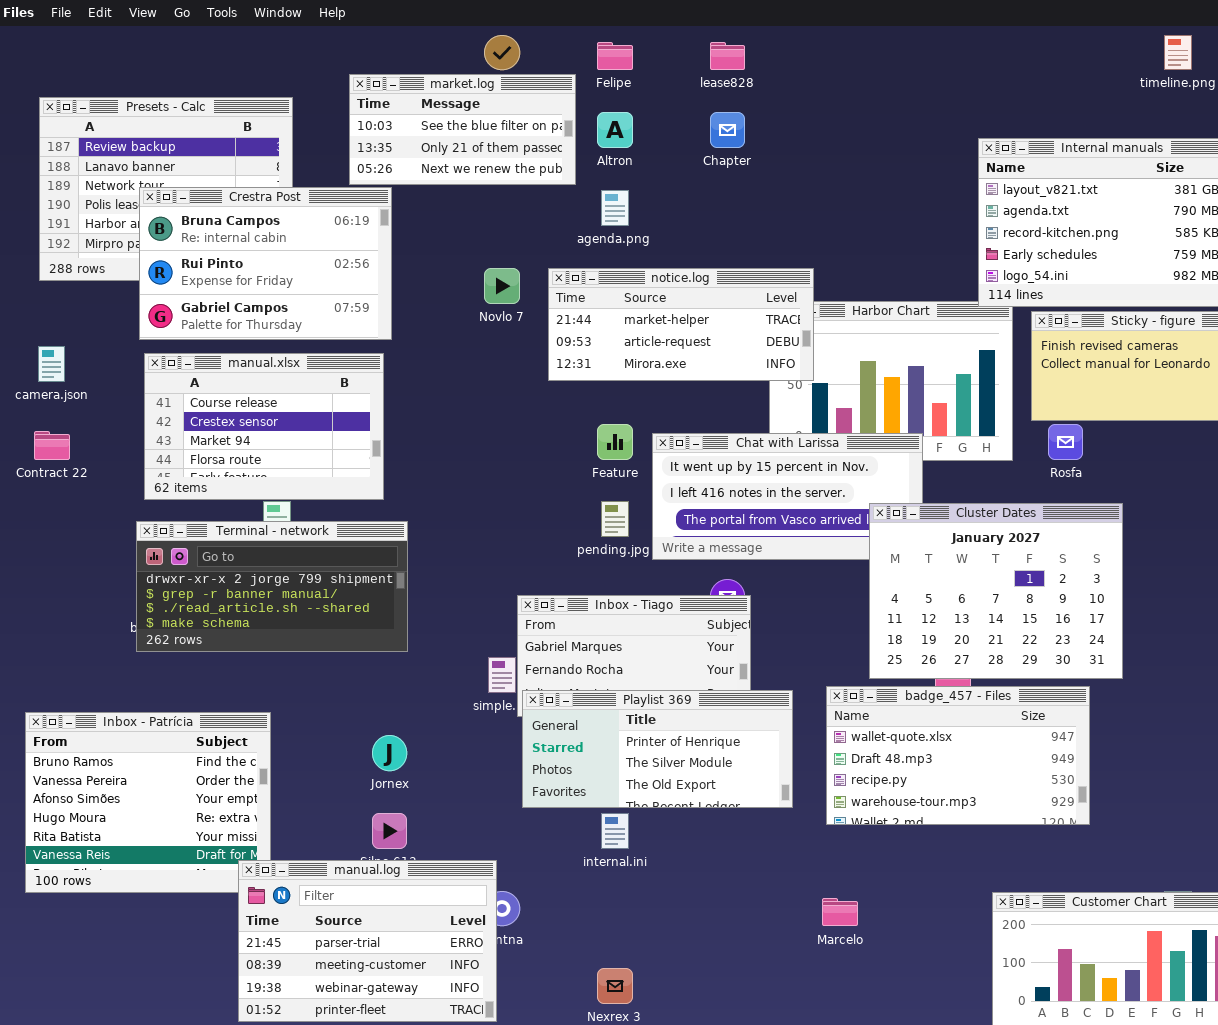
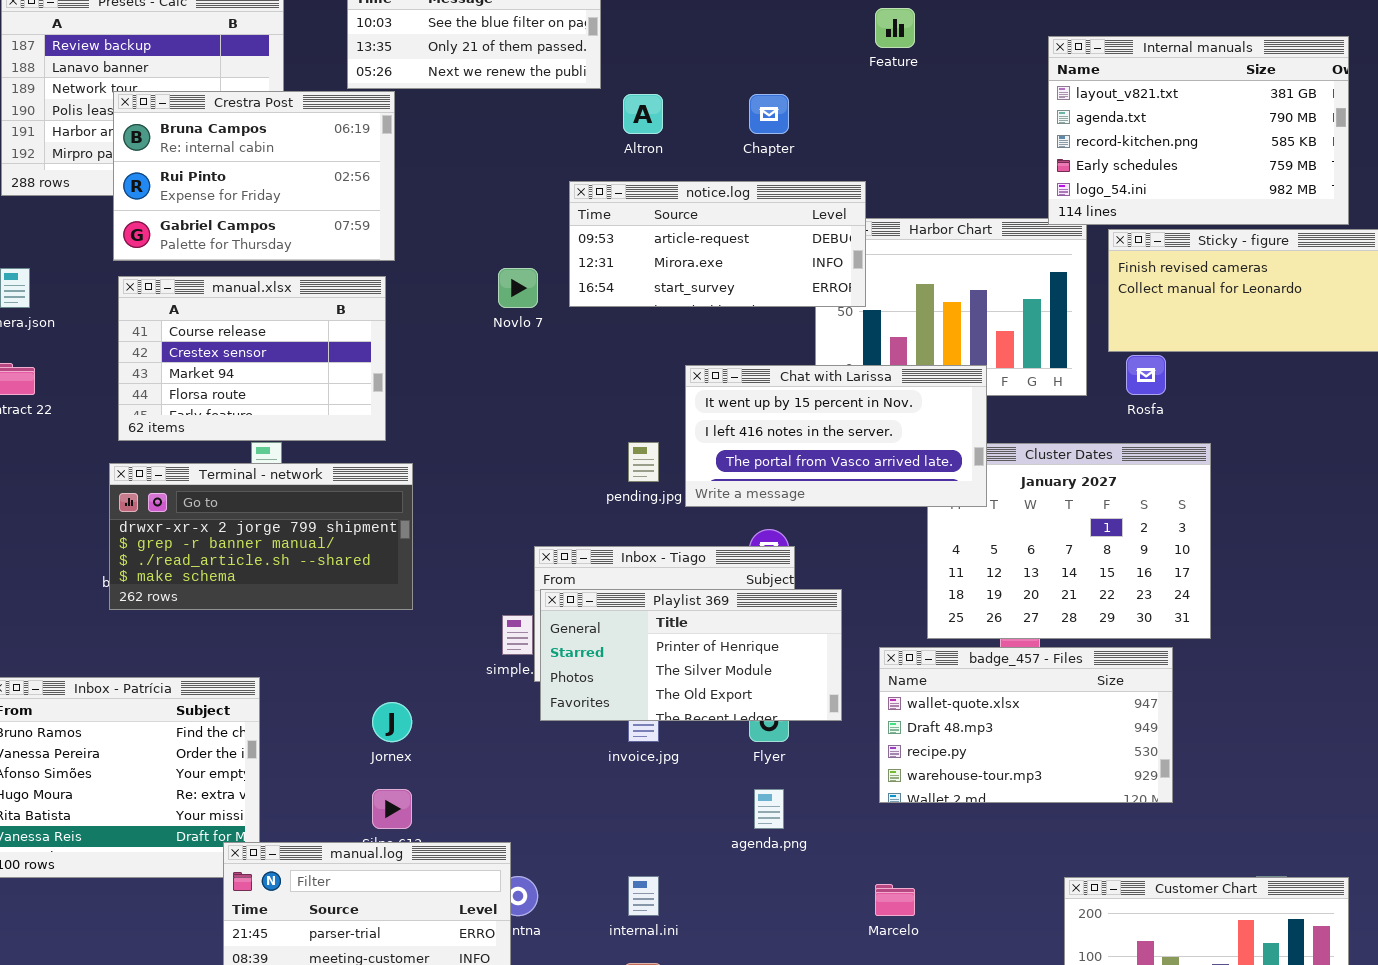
Altron: [597,112,633,148] -> [623,94,663,134], moved
Chapter: [710,112,745,148] -> [749,94,789,134], moved
agenda.png: [601,190,629,226] -> [754,789,784,829], moved
Novlo 7: [484,268,520,304] -> [498,268,538,308], moved
notice.log: [548,268,814,381] -> [569,181,866,307], scrolled down 1 row
Feature: [597,424,633,460] -> [875,8,915,48], moved
Chat with Larissa: [652,433,923,560] -> [685,365,987,507], raised
Playlist 369: [522,690,793,808] -> [540,589,842,721], moved
internal.ini: [601,813,629,849] -> [628,876,659,916], moved

